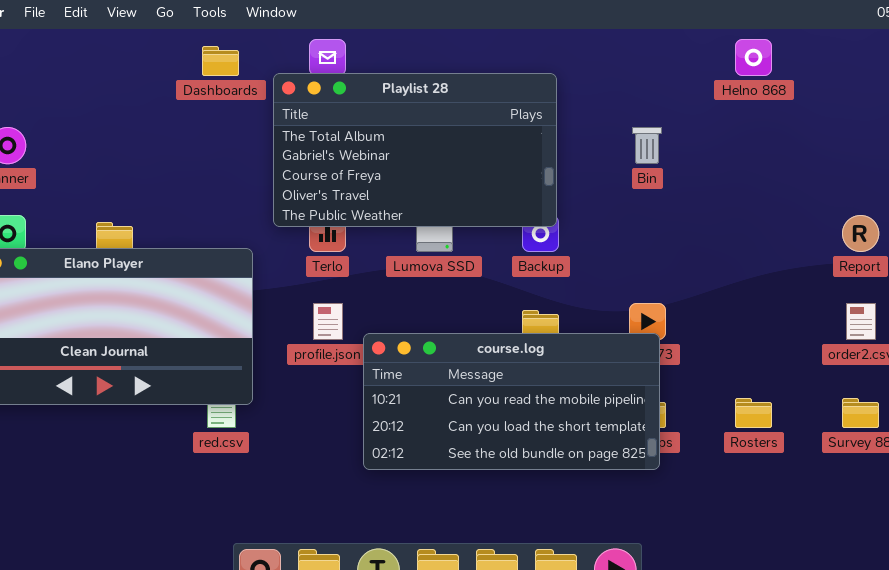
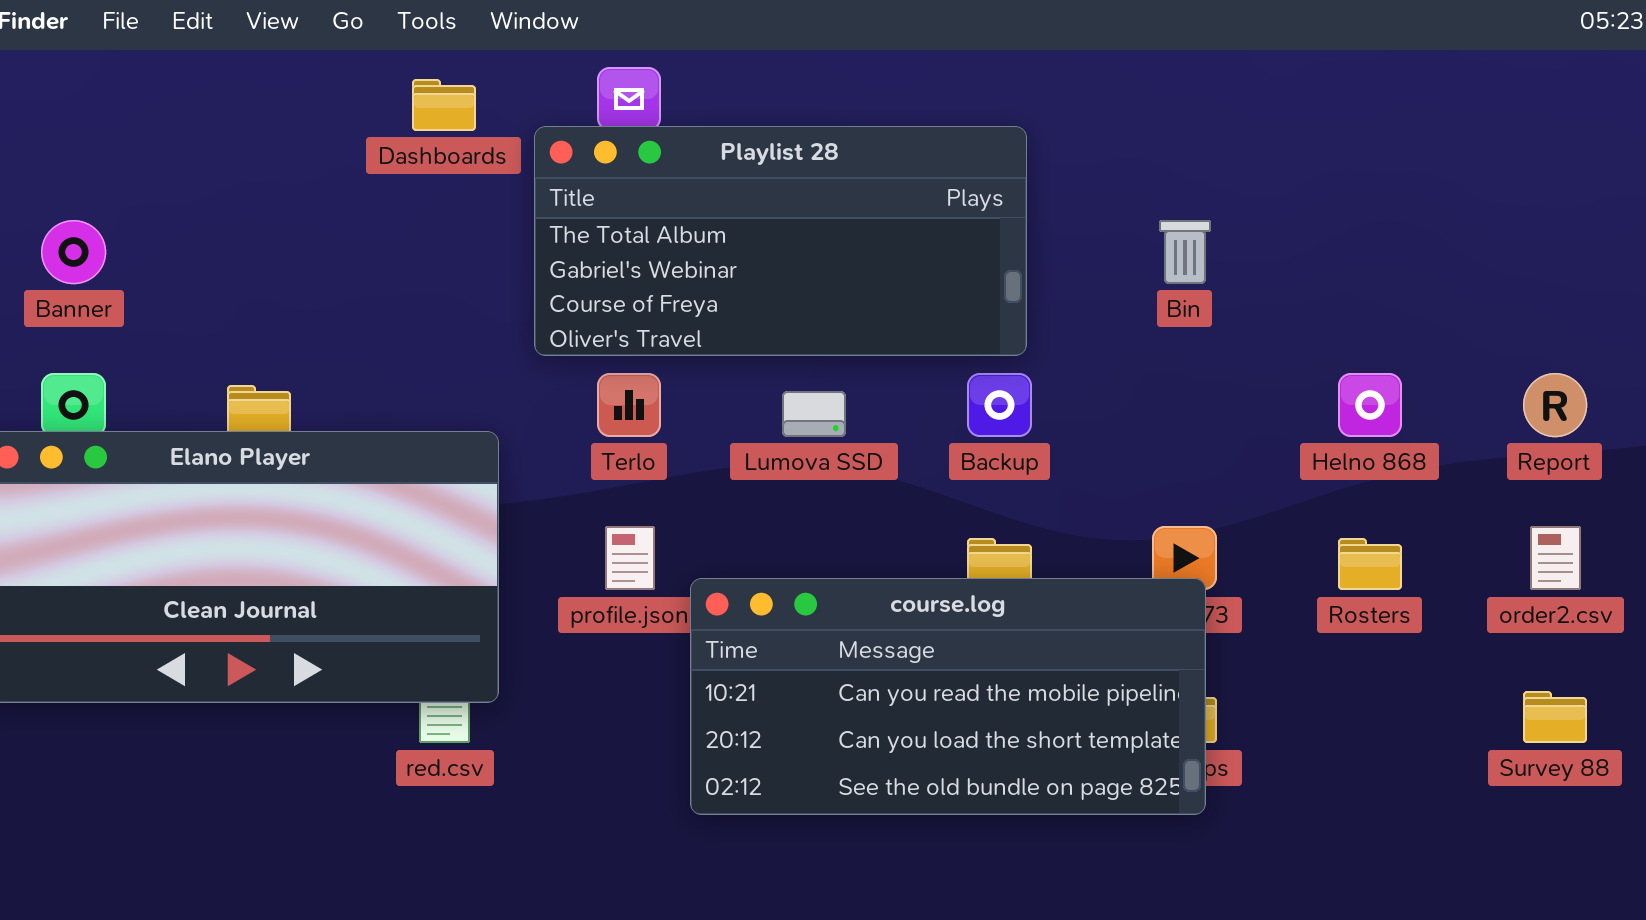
Helno 868: [735,39,772,76] -> [1338,373,1402,437], moved
Playlist 28: [273,73,557,227] -> [534,126,1027,356], resized
Rosters: [735,398,772,428] -> [1338,538,1402,590], moved

